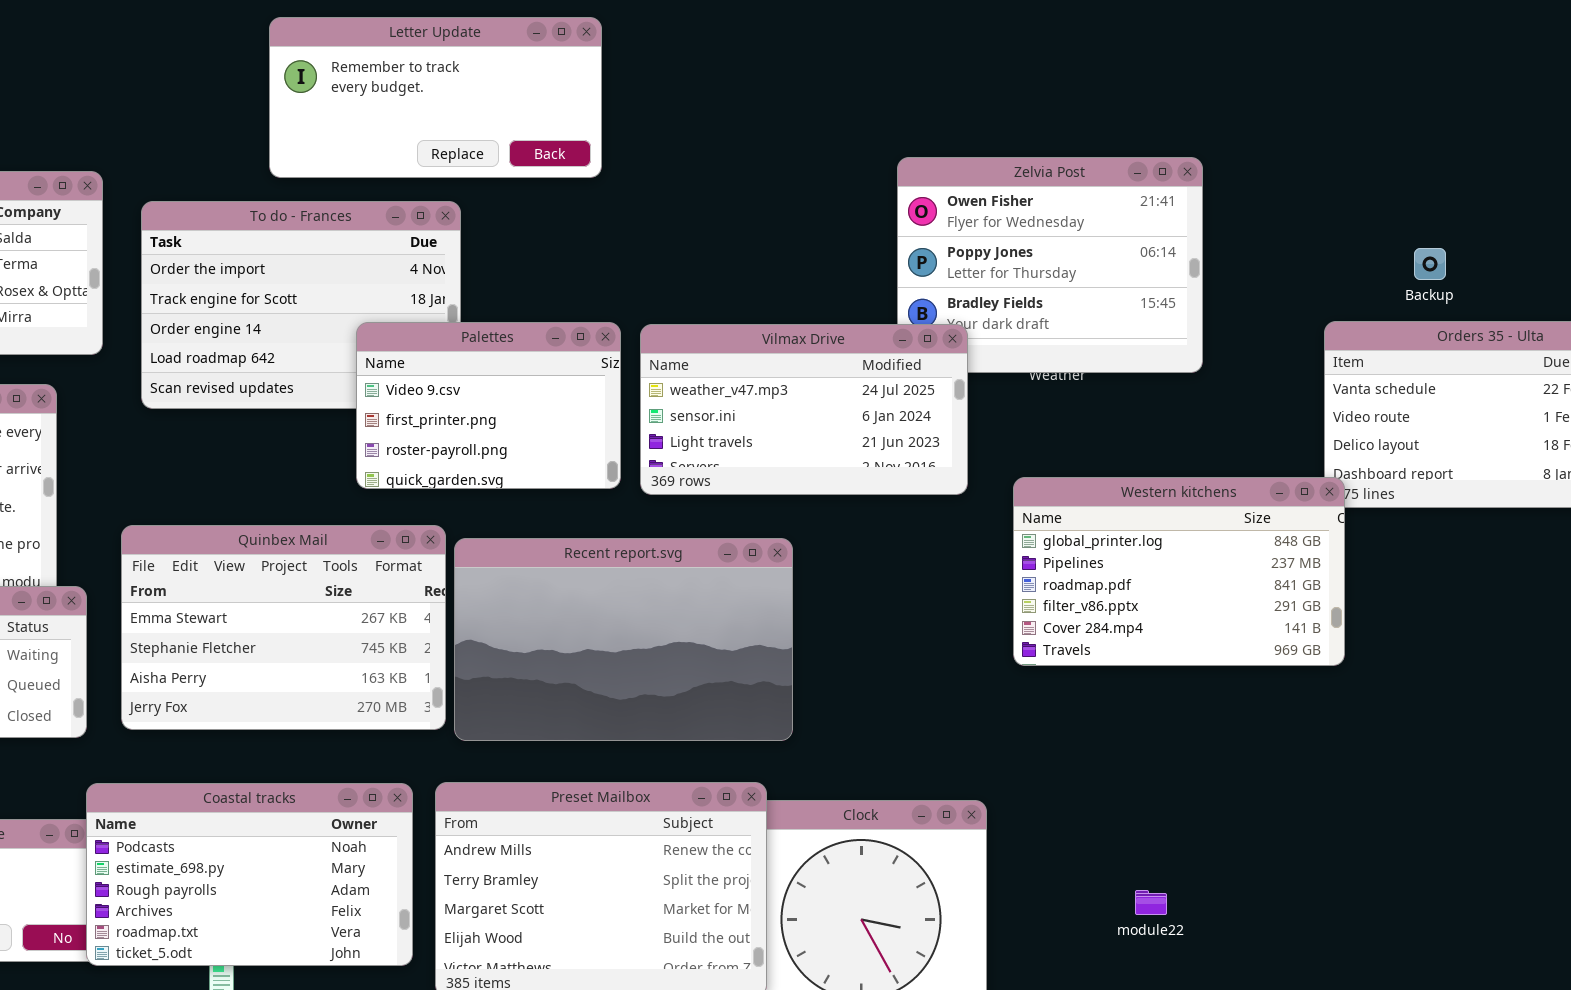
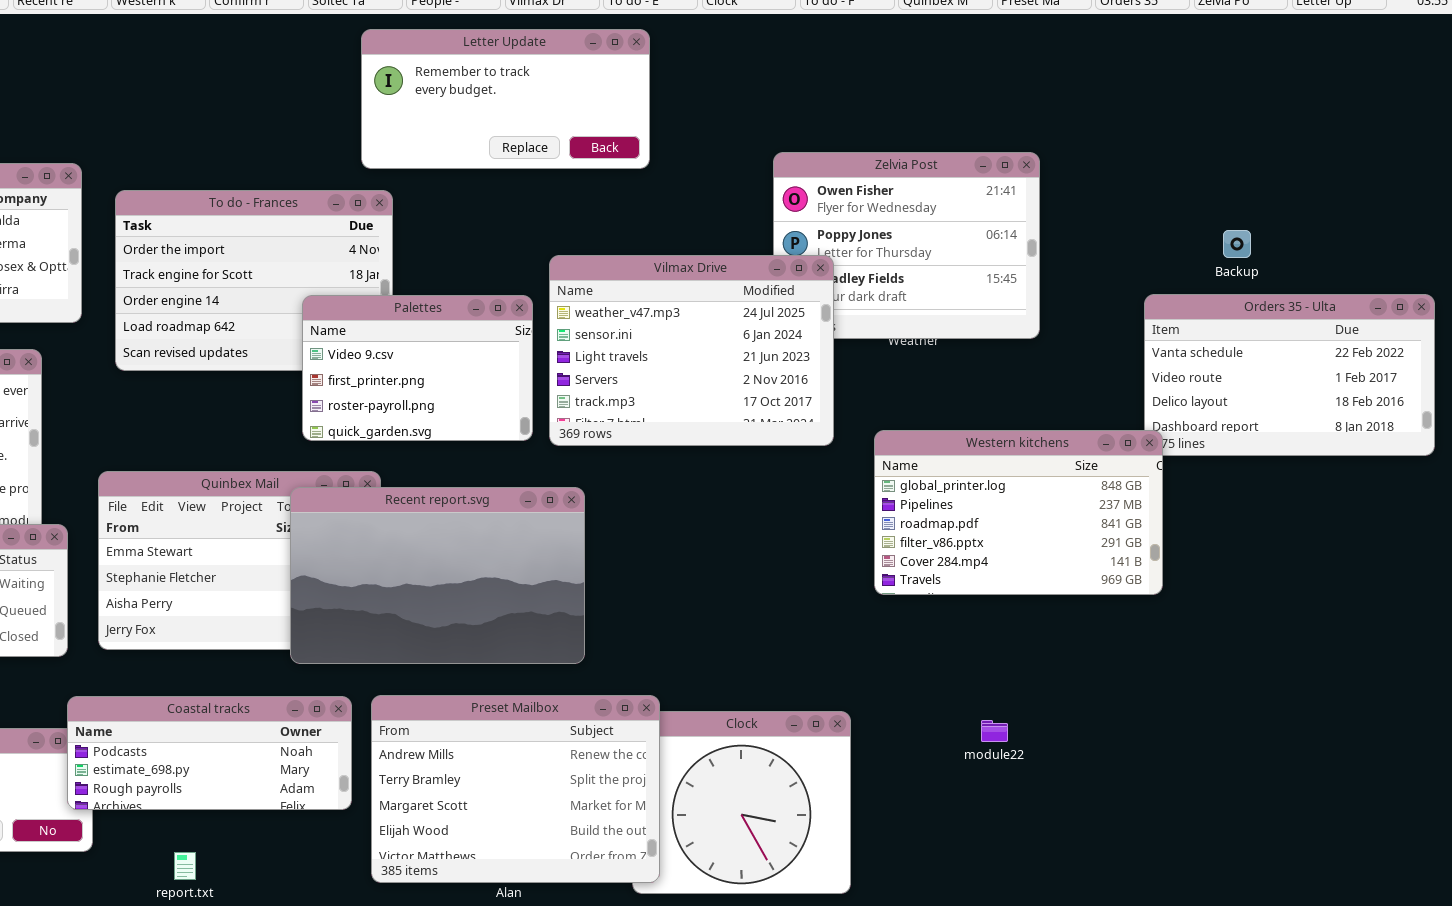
Letter Update: [269,17,602,178] -> [361,29,650,169], moved
Vilmax Drive: [640,324,968,495] -> [549,255,834,446], resized
Recent report.svg: [454,538,793,741] -> [290,487,585,664], moved
Coastal tracks: [86,783,413,966] -> [67,696,352,810], resized
module22: [1135,890,1167,915] -> [981,720,1008,742], moved

